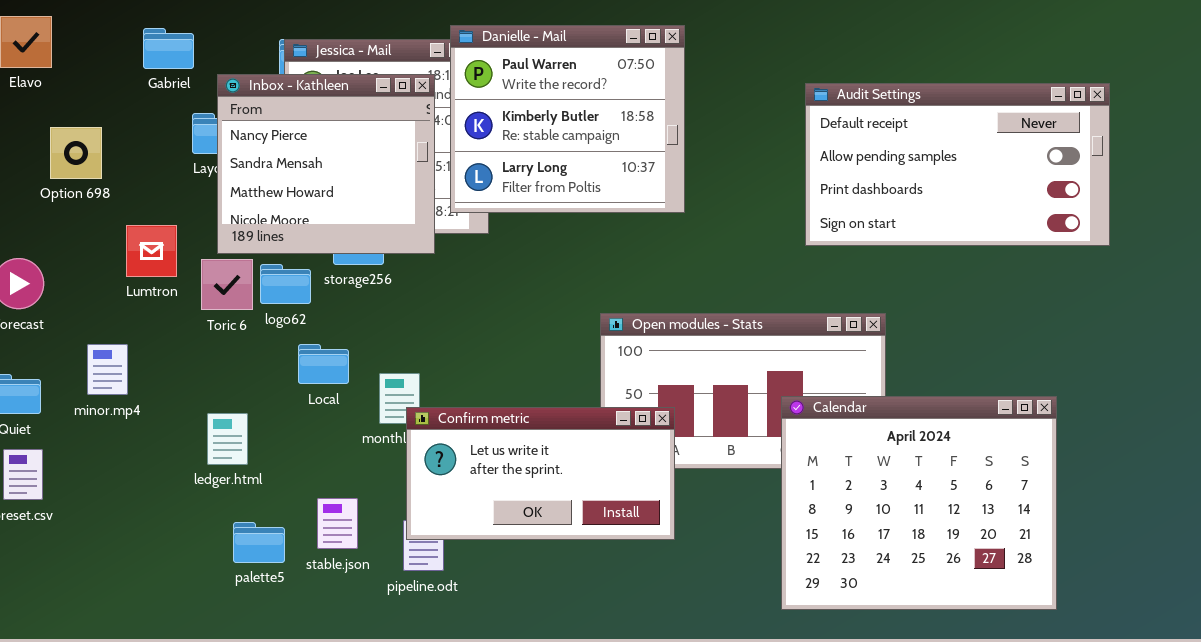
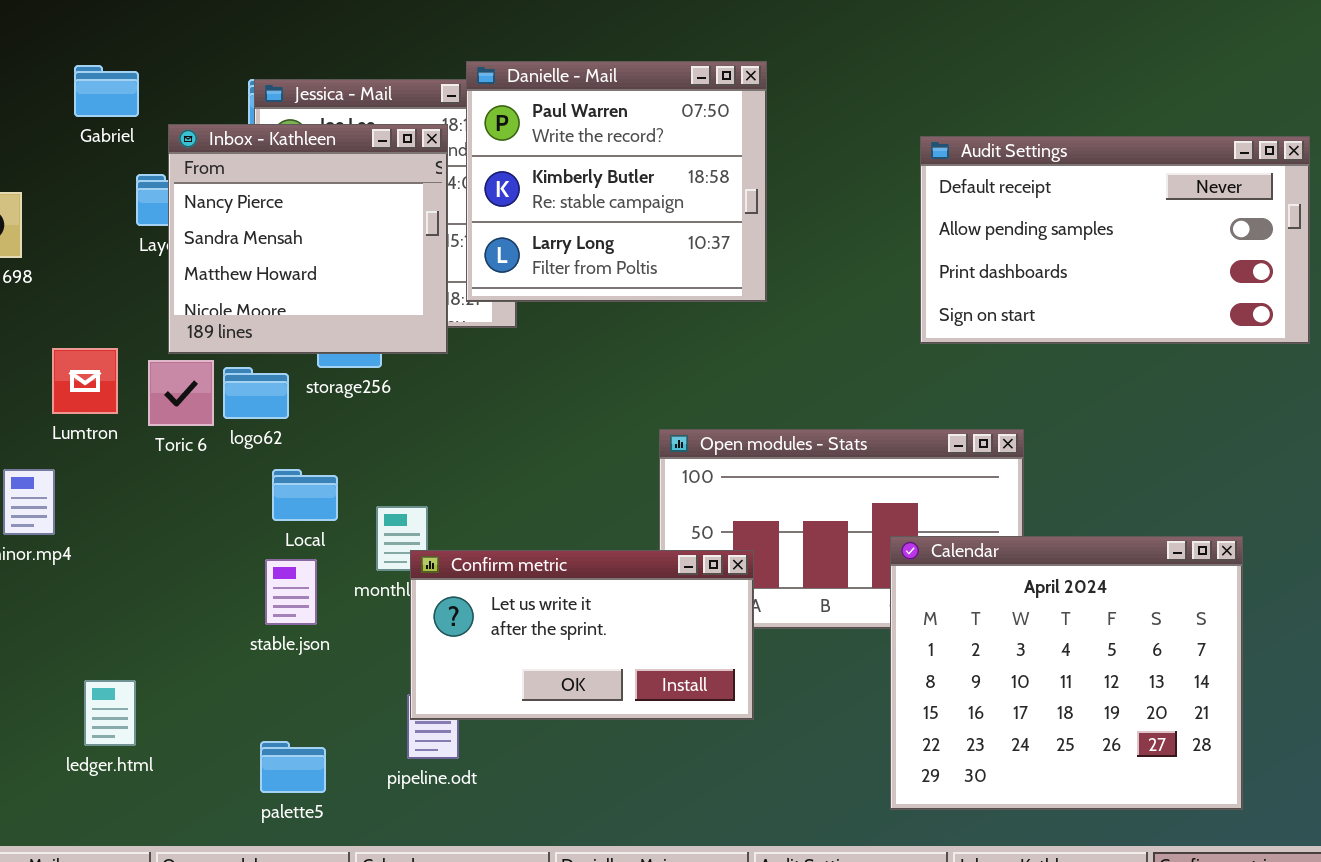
Lumtron: [126,225,177,277] -> [52,348,118,414], moved
ledger.html: [207,413,248,465] -> [84,680,136,746], moved
stable.json: [317,498,358,549] -> [265,559,317,625], moved
palette5: [233,522,285,563] -> [260,741,326,793], moved

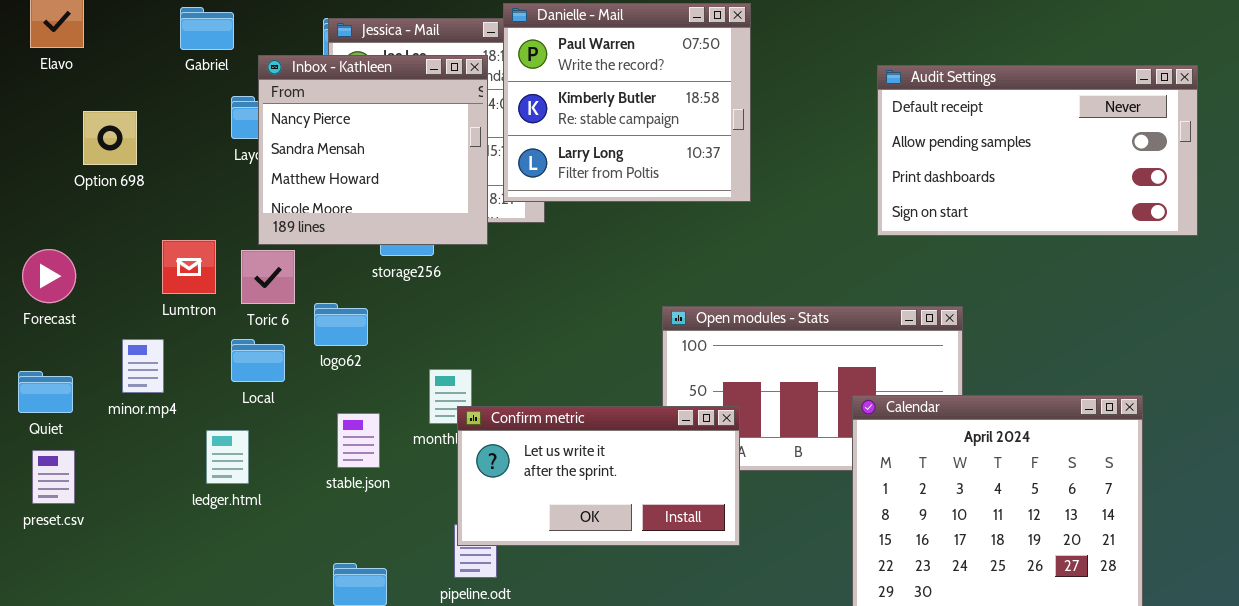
logo62: [223,367,289,419] -> [314,303,368,346], moved
Local: [272,469,338,521] -> [231,339,285,382], moved
ledger.html: [84,680,136,746] -> [206,430,249,484], moved

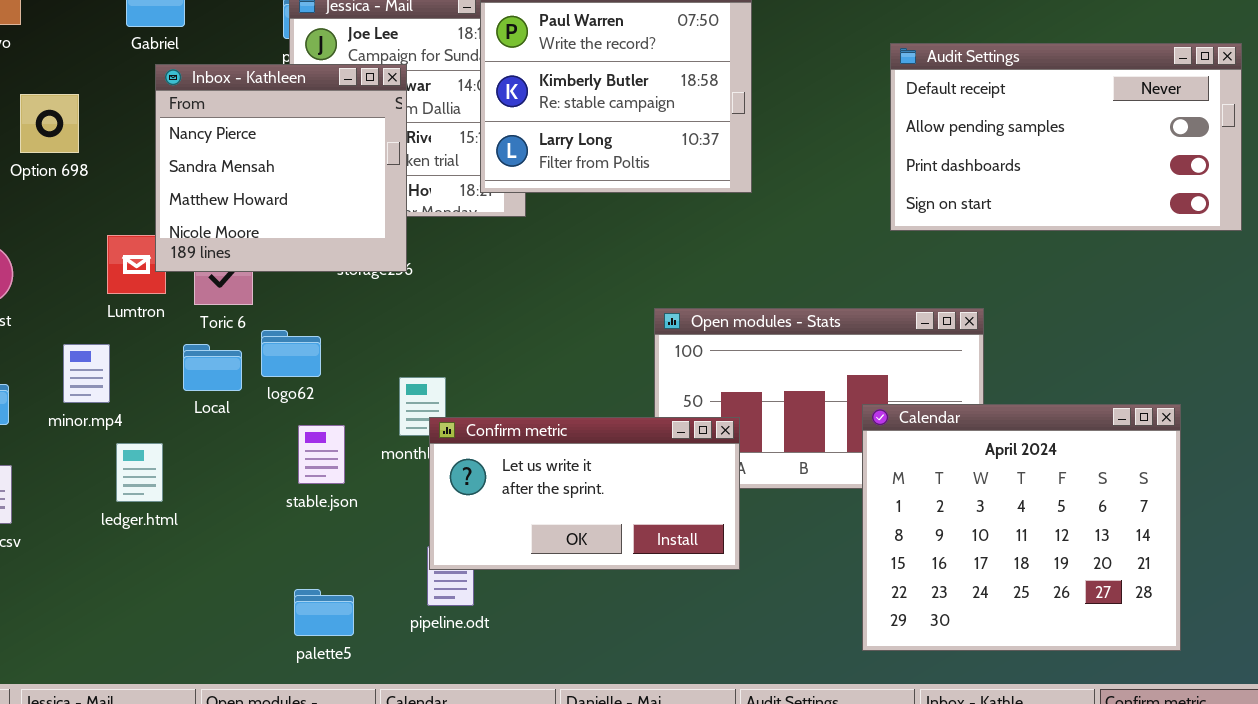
Inbox - Kathleen: [258,55,488,245] -> [155,64,407,272], moved
logo62: [314,303,368,346] -> [261,330,321,377], moved
ledger.html: [206,430,249,484] -> [116,443,163,502], moved

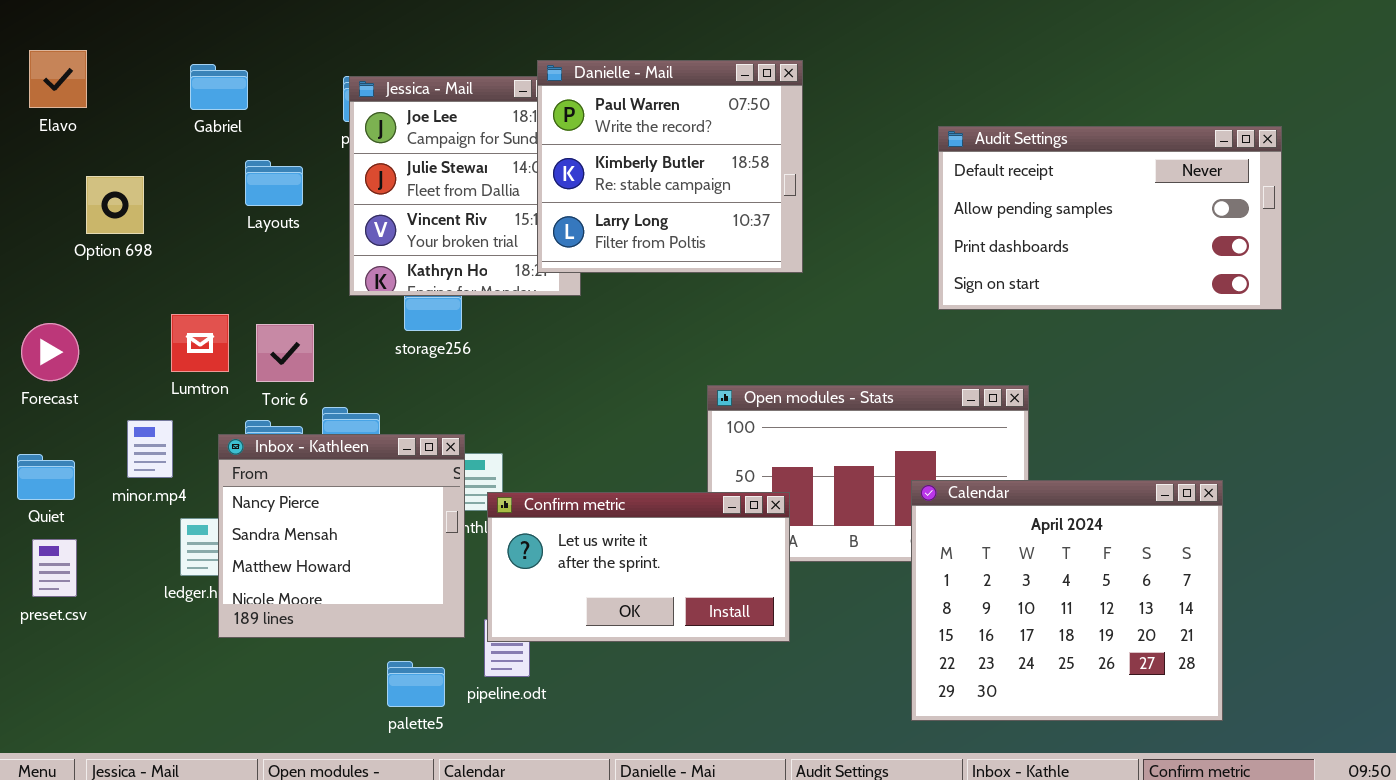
Inbox - Kathleen: [155,64,407,272] -> [218,434,465,638], moved
palette5: [294,589,354,636] -> [387,661,445,707], moved

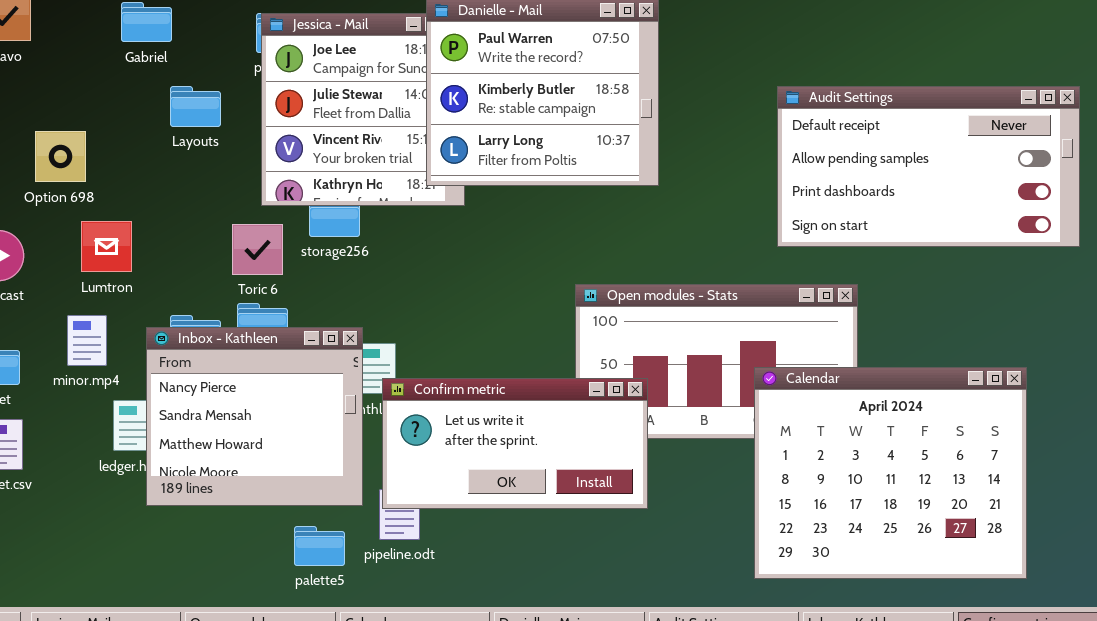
Audit Settings: [938,126,1282,310] -> [777,86,1080,247], moved
Option 698: [86,176,144,234] -> [35,131,86,182], moved
Lumtron: [171,314,229,372] -> [81,221,132,272], moved
Toric 6: [256,324,314,382] -> [232,224,283,275], moved

